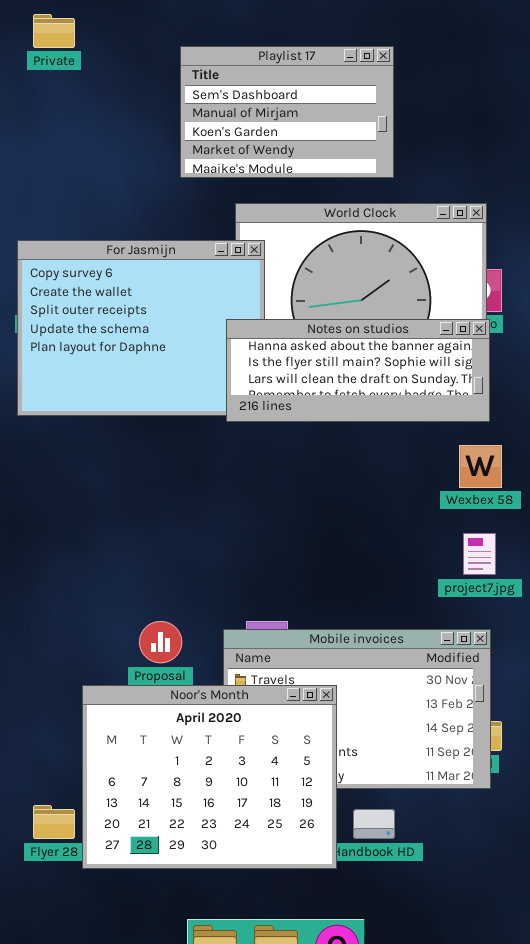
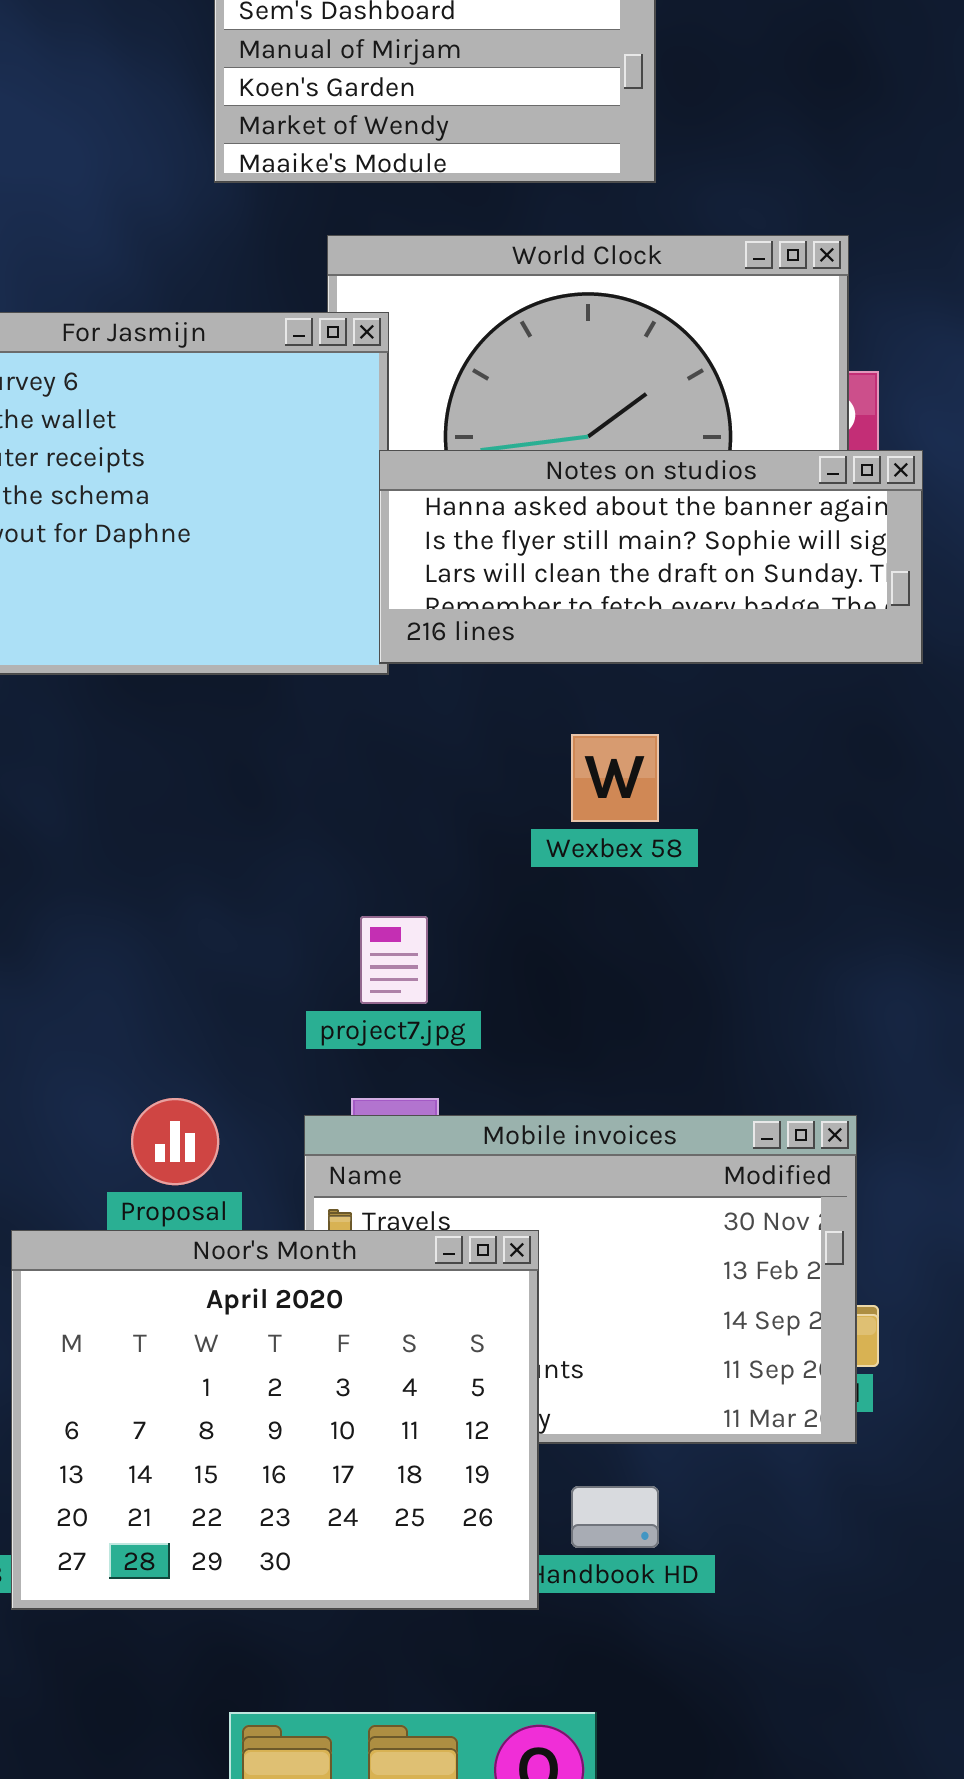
Notes on studios: [226,319,490,422] -> [379,450,923,664], moved
Wexbex 58: [459,445,502,488] -> [571,734,659,822], moved
project7.jpg: [463,533,496,575] -> [360,916,428,1004], moved

